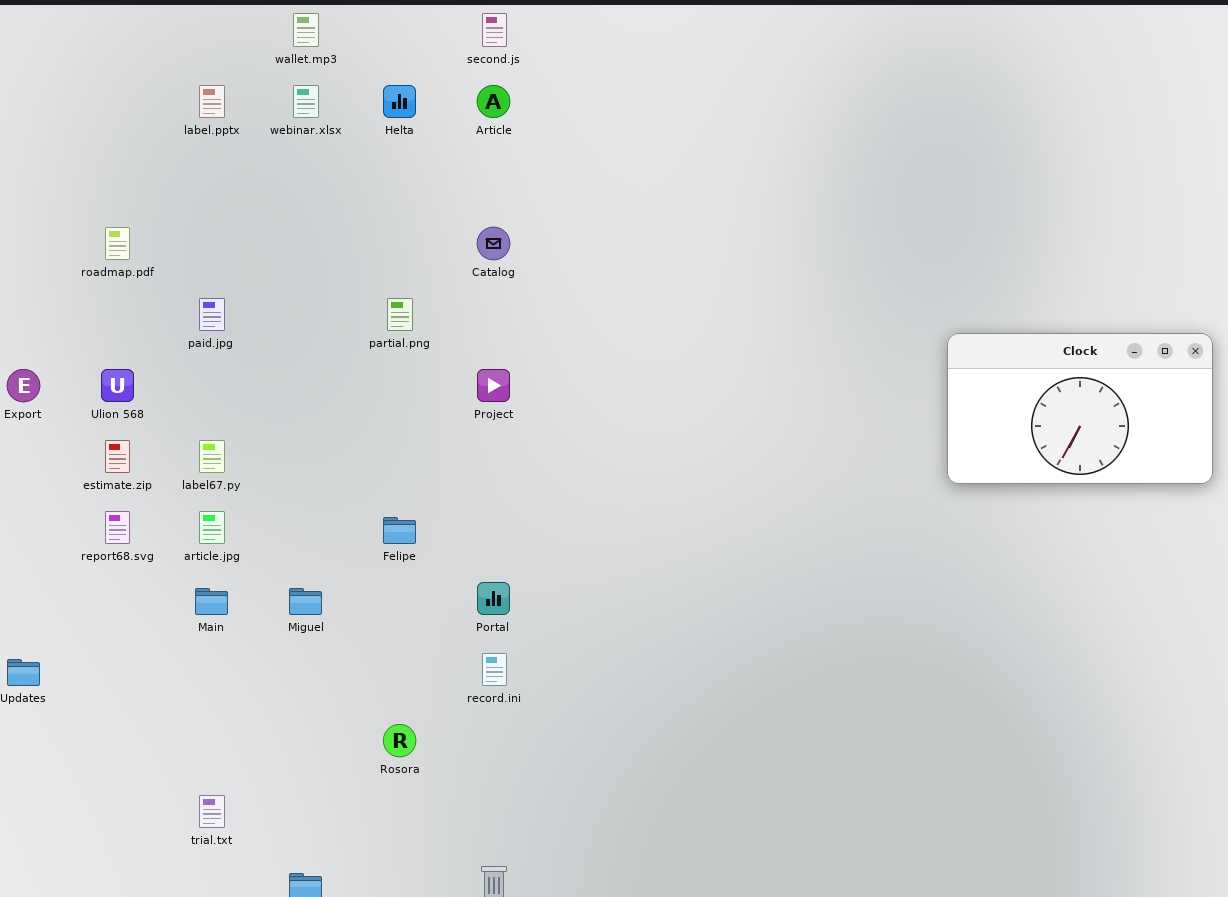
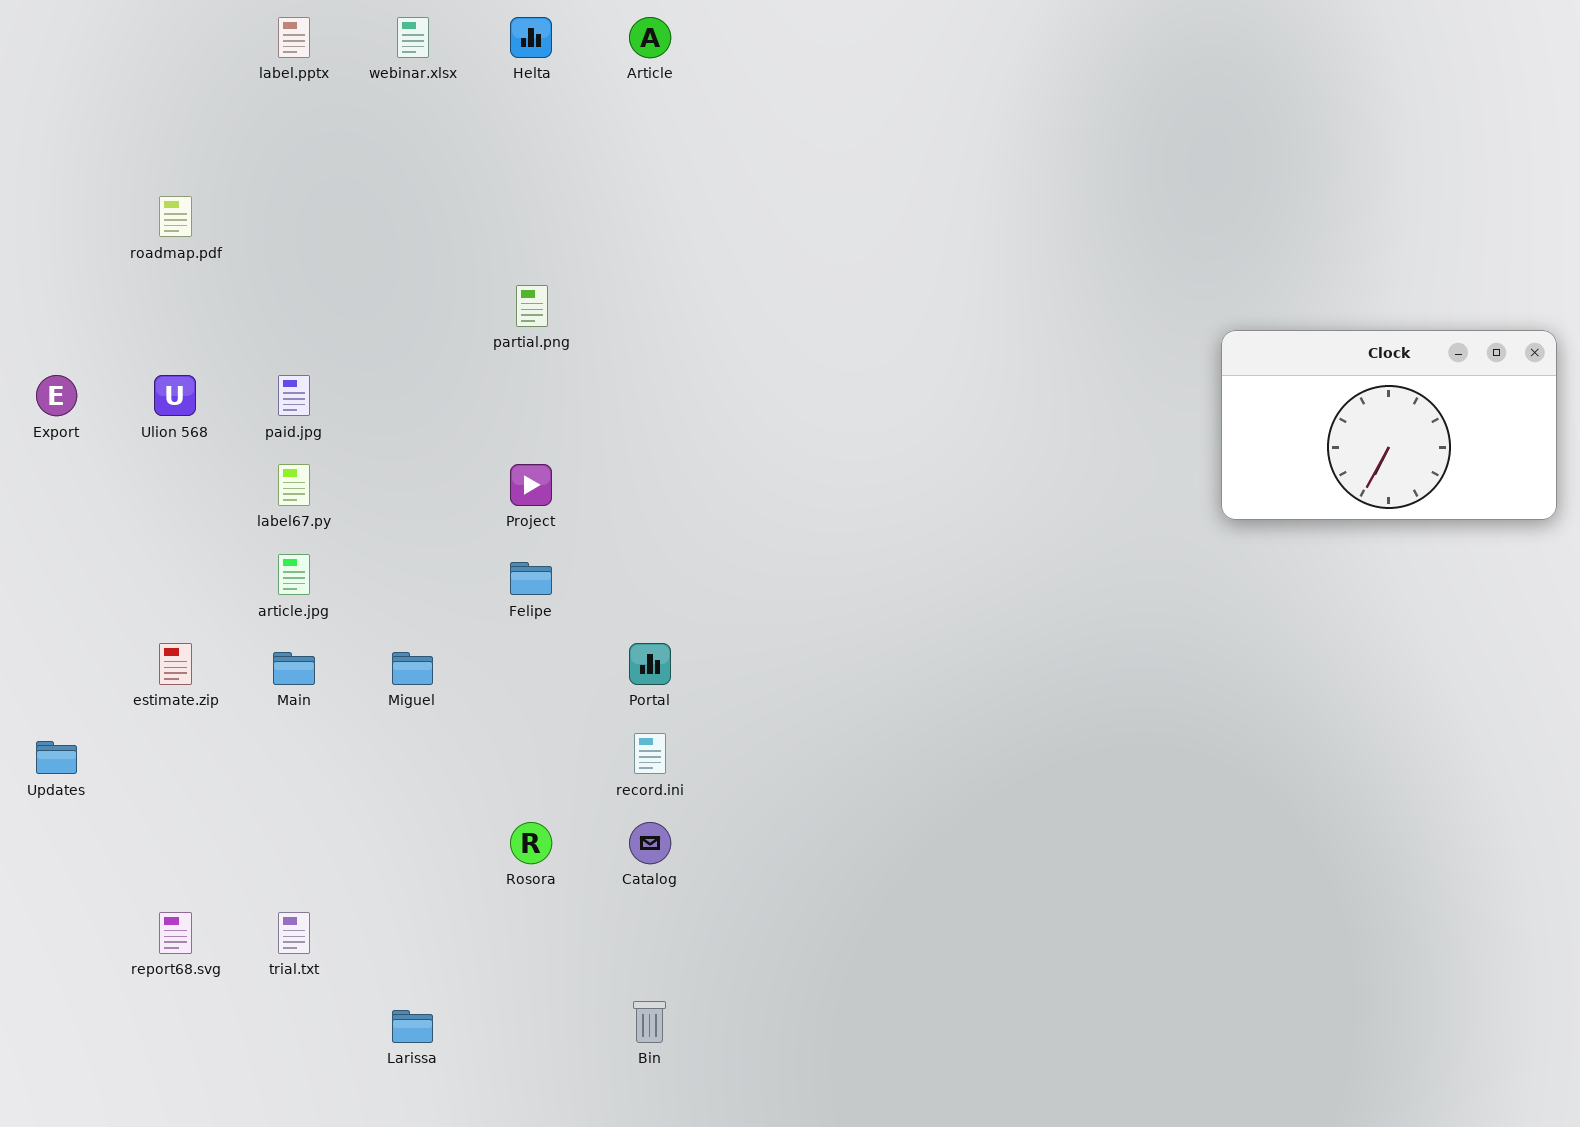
Catalog: [477,227,510,260] -> [629,822,671,864], moved
paid.jpg: [199,298,225,331] -> [278,375,310,416], moved
Project: [477,369,510,402] -> [510,464,552,506], moved
estimate.zip: [105,440,130,473] -> [159,643,192,685], moved
report68.svg: [105,511,130,544] -> [159,912,192,954], moved

